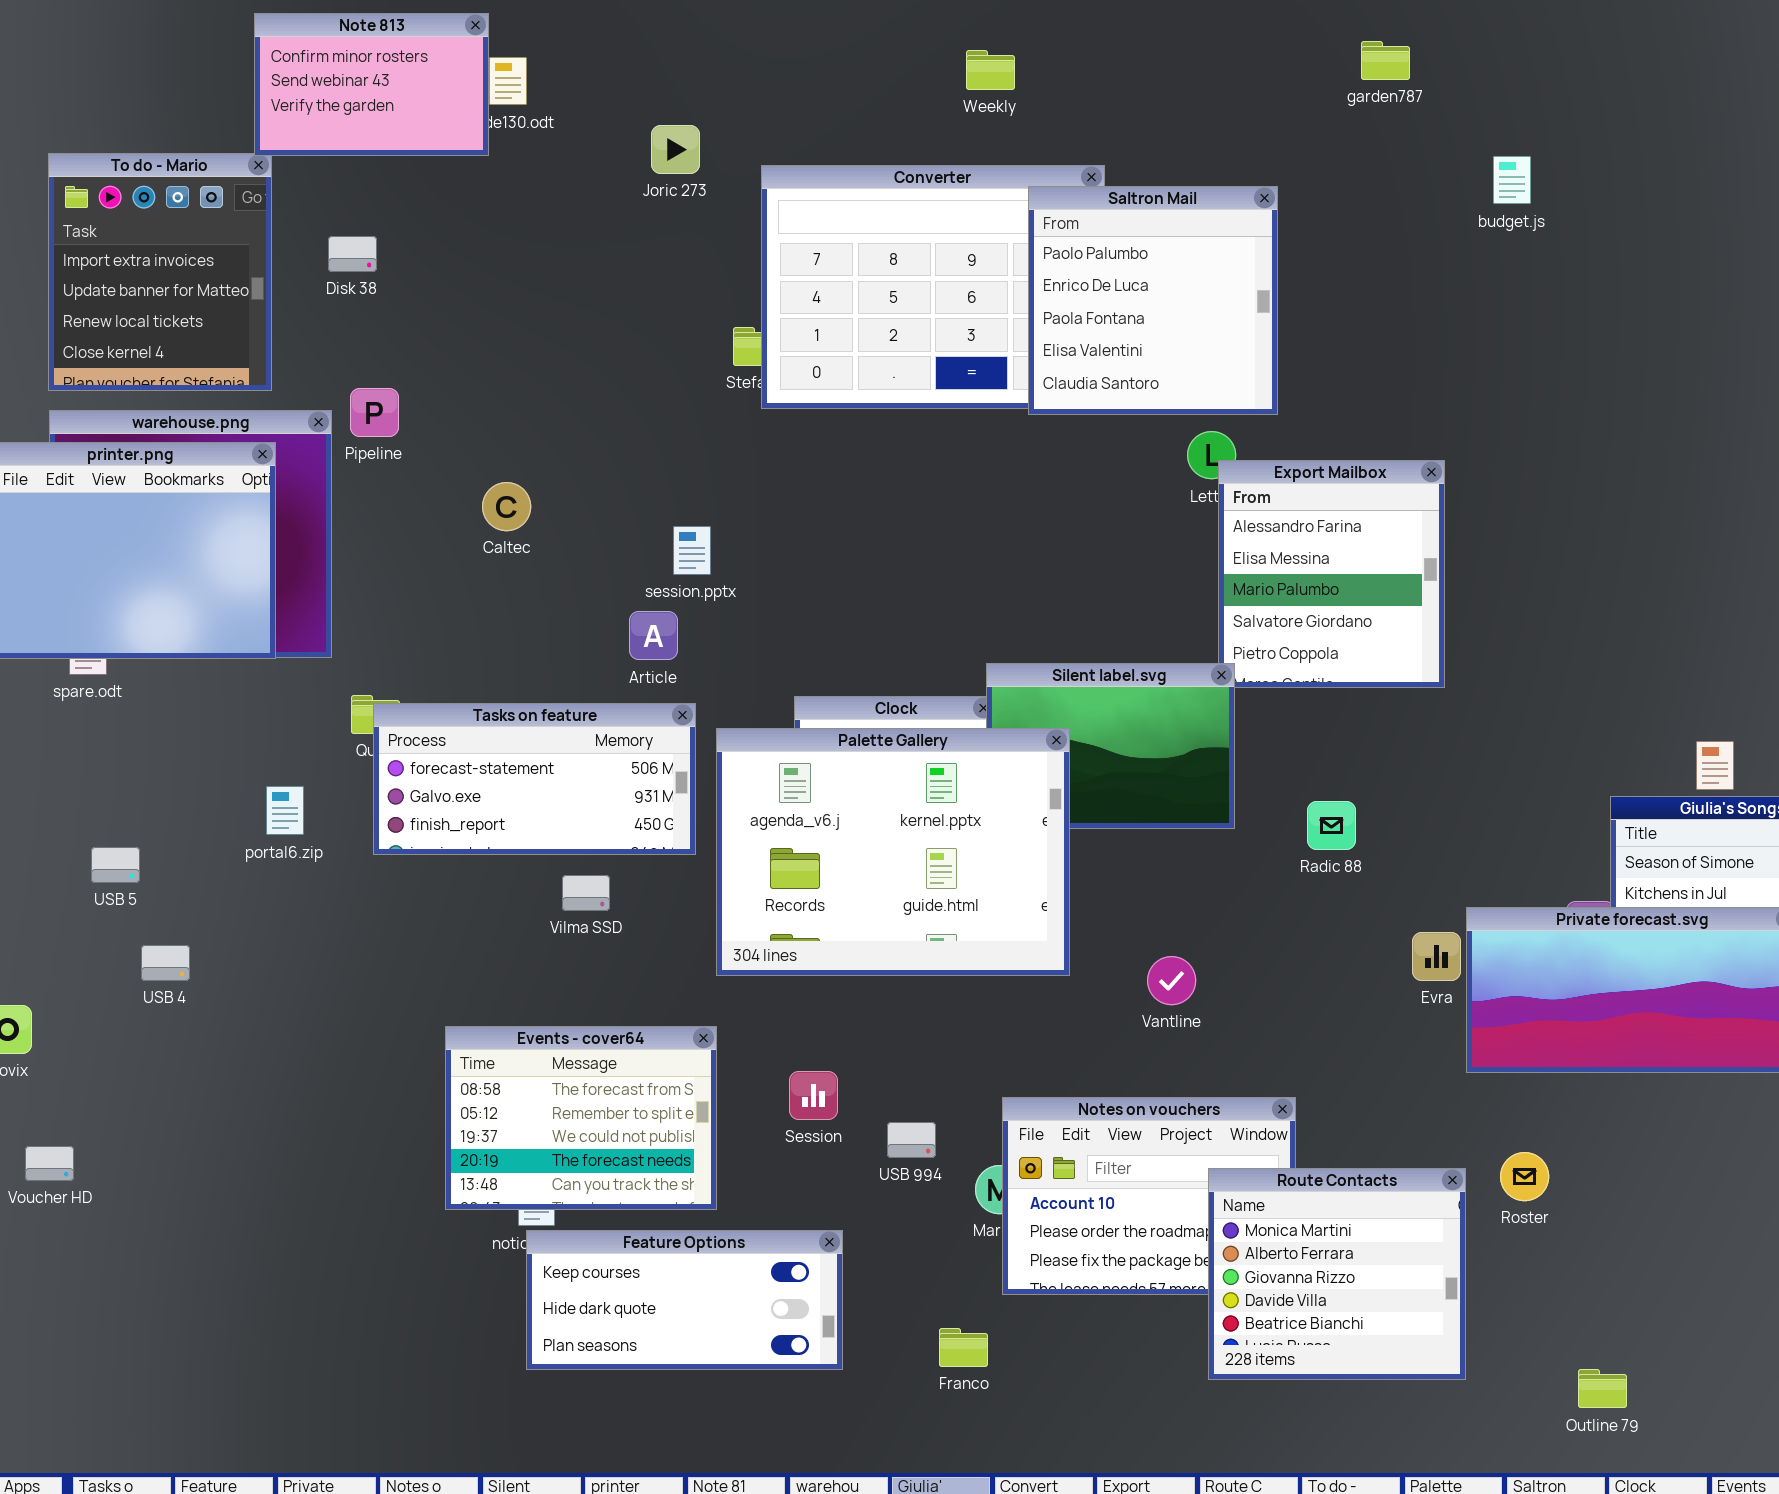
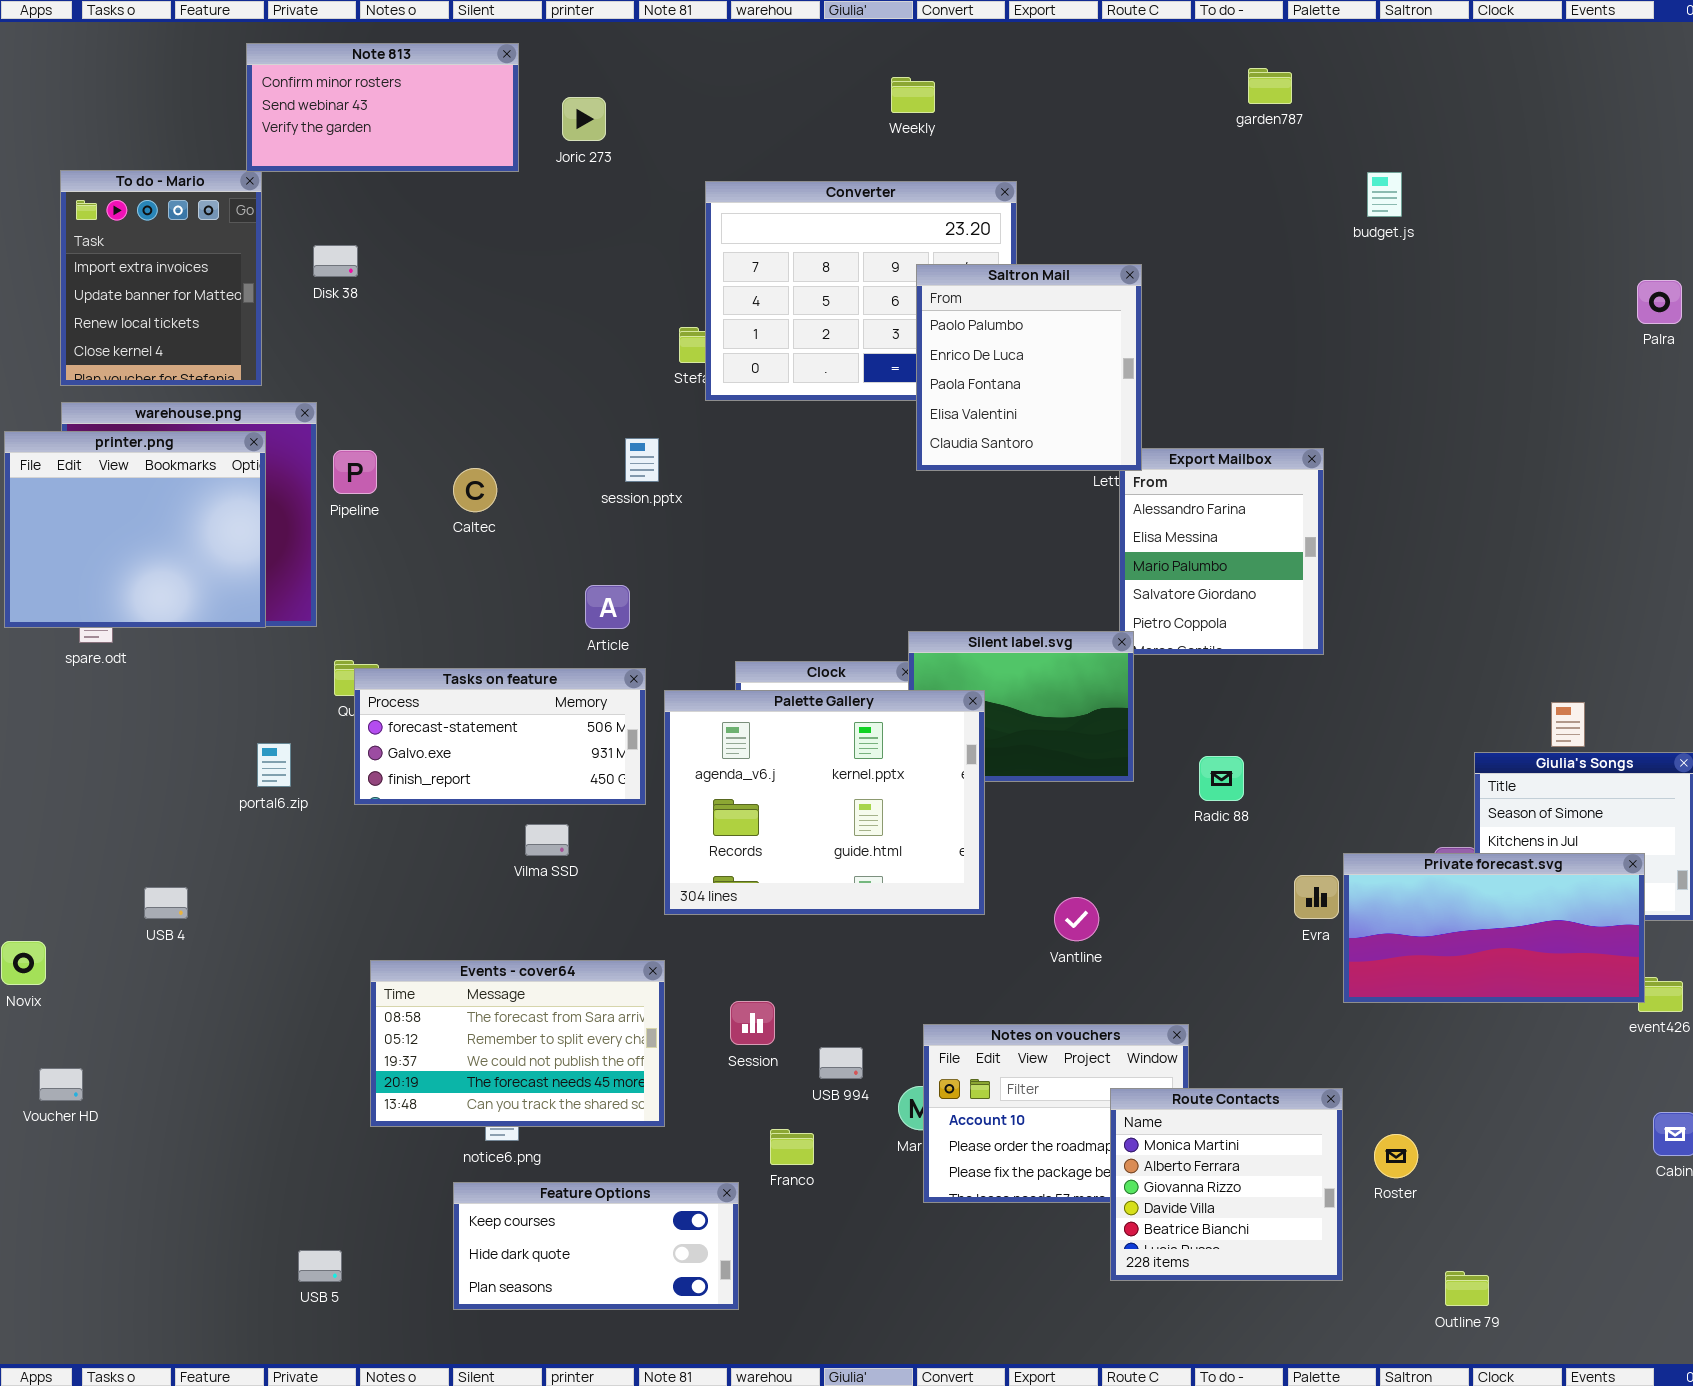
Note 813: [254,13,489,156] -> [246,43,519,172], resized
Joric 273: [651,125,700,174] -> [562,97,606,141], moved
Saltron Mail: [1028,186,1278,415] -> [916,264,1142,471], moved
Pipeline: [350,388,399,437] -> [333,450,377,494], moved
session.pptx: [673,526,711,575] -> [625,438,659,482], moved
USB 5: [91,847,140,883] -> [298,1250,342,1282], moved
Events - cover64: [445,1026,717,1210] -> [370,960,665,1127], resized
Roster: [1500,1152,1549,1201] -> [1374,1134,1418,1178], moved
Feature Options: [526,1230,843,1370] -> [453,1182,739,1310], moved
Franco: [939,1328,988,1367] -> [770,1129,814,1165], moved

